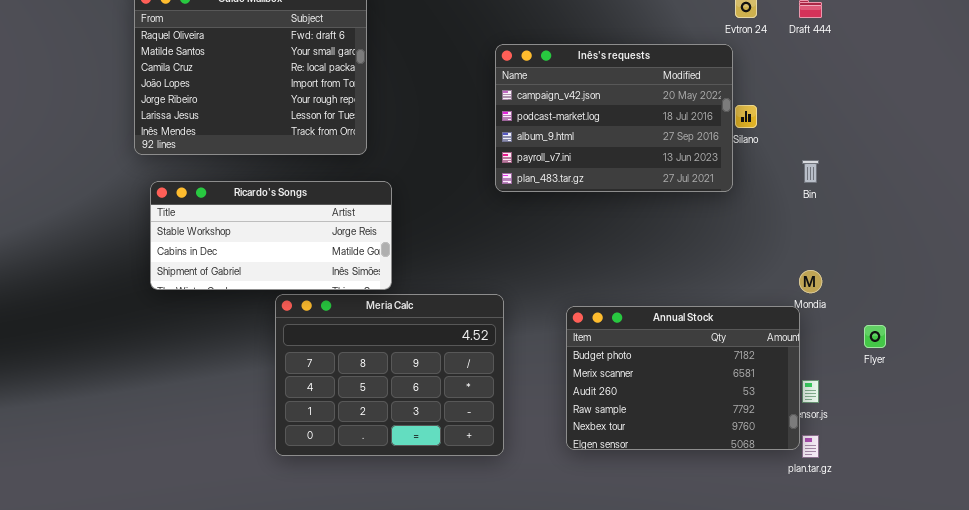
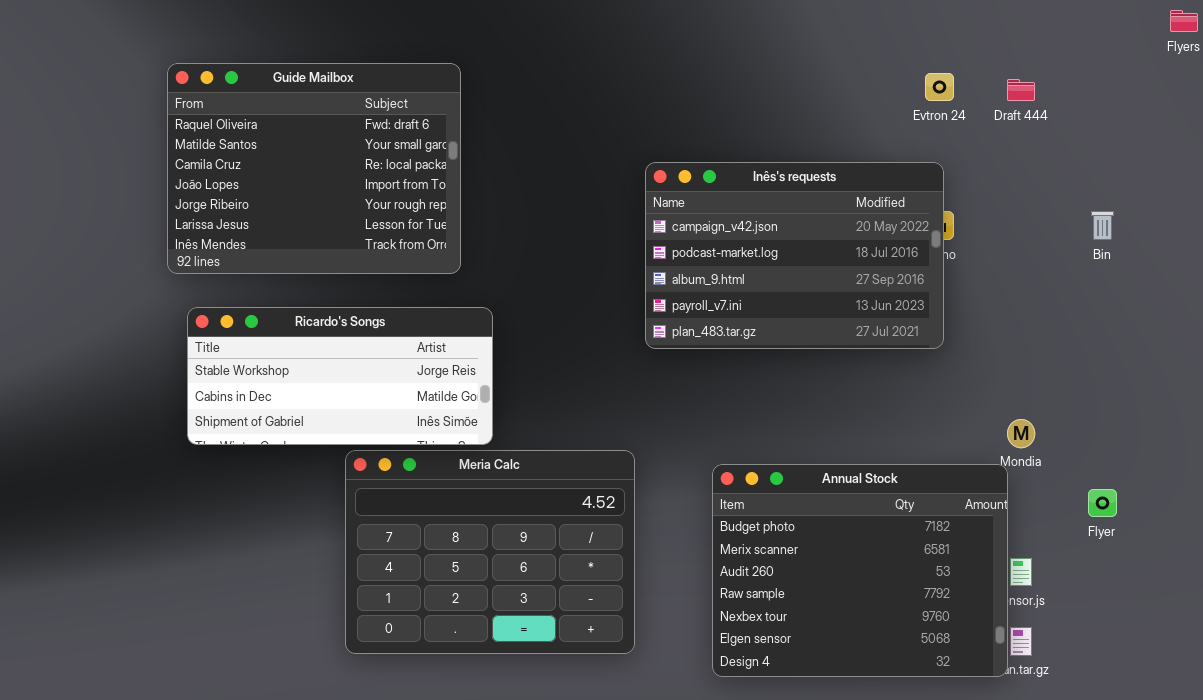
Inês's requests: [495,44,733,192] -> [645,162,944,349], moved
Bin: [802,160,819,183] -> [1091,211,1114,240], moved
Annual Stock: [566,306,800,450] -> [712,464,1008,677], resized

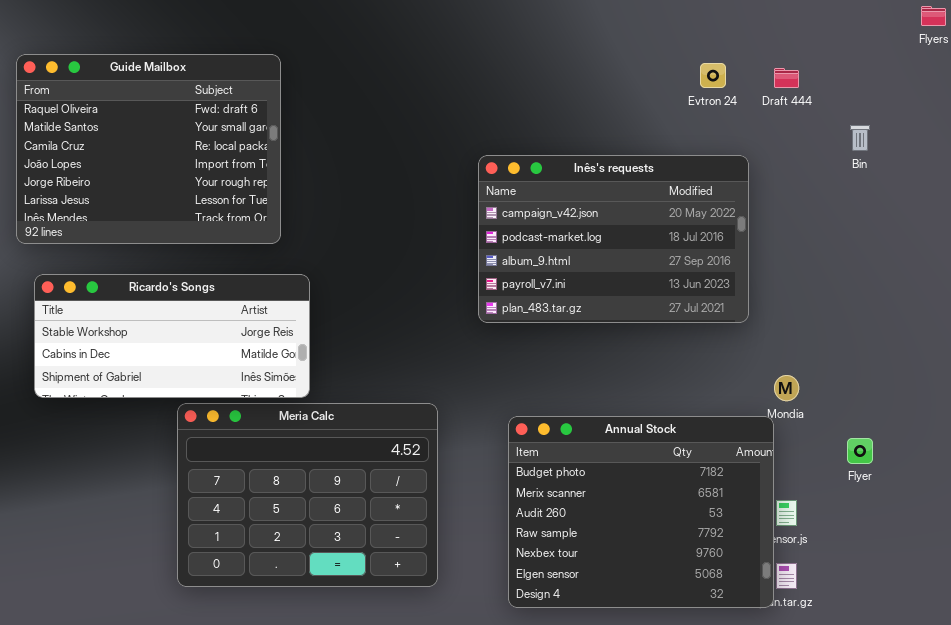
Inês's requests: [645,162,944,349] -> [478,155,749,323], moved
Bin: [1091,211,1114,240] -> [850,125,870,151], moved

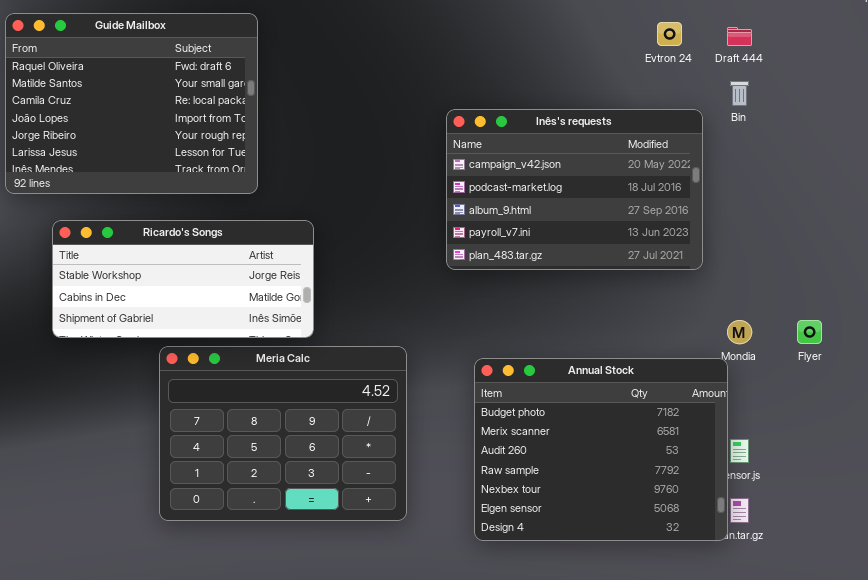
Bin: [850,125,870,151] -> [730,81,749,106], moved
Ricardo's Songs: [34,274,310,398] -> [52,220,314,338], moved
Flyer: [847,438,873,464] -> [797,320,822,344], moved

